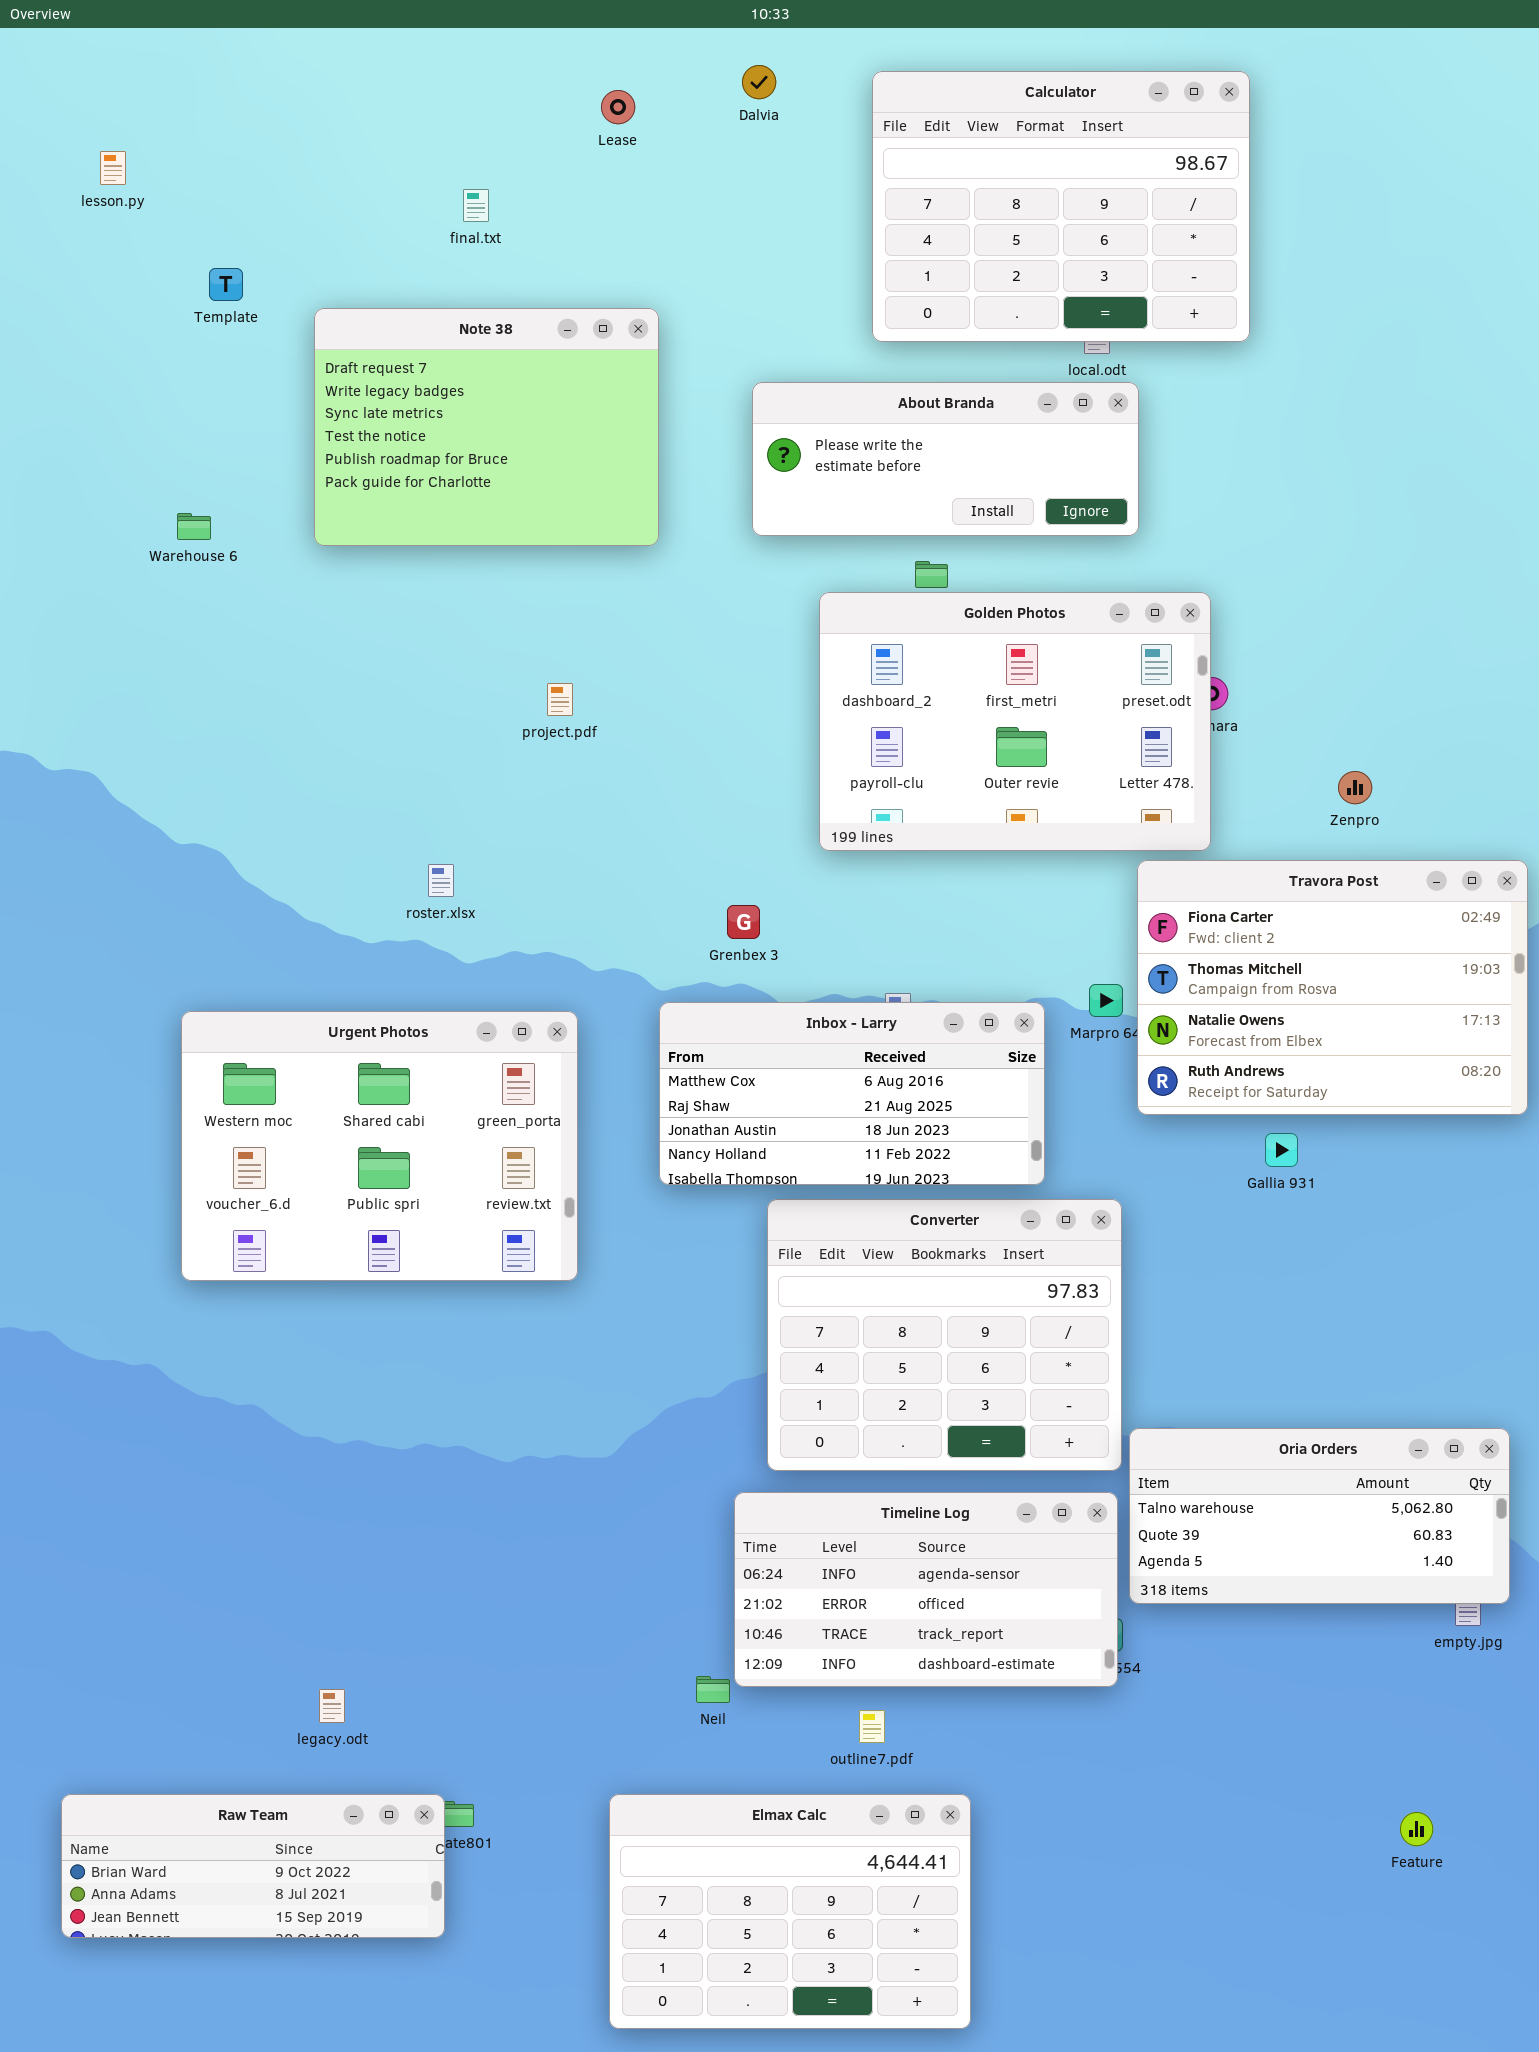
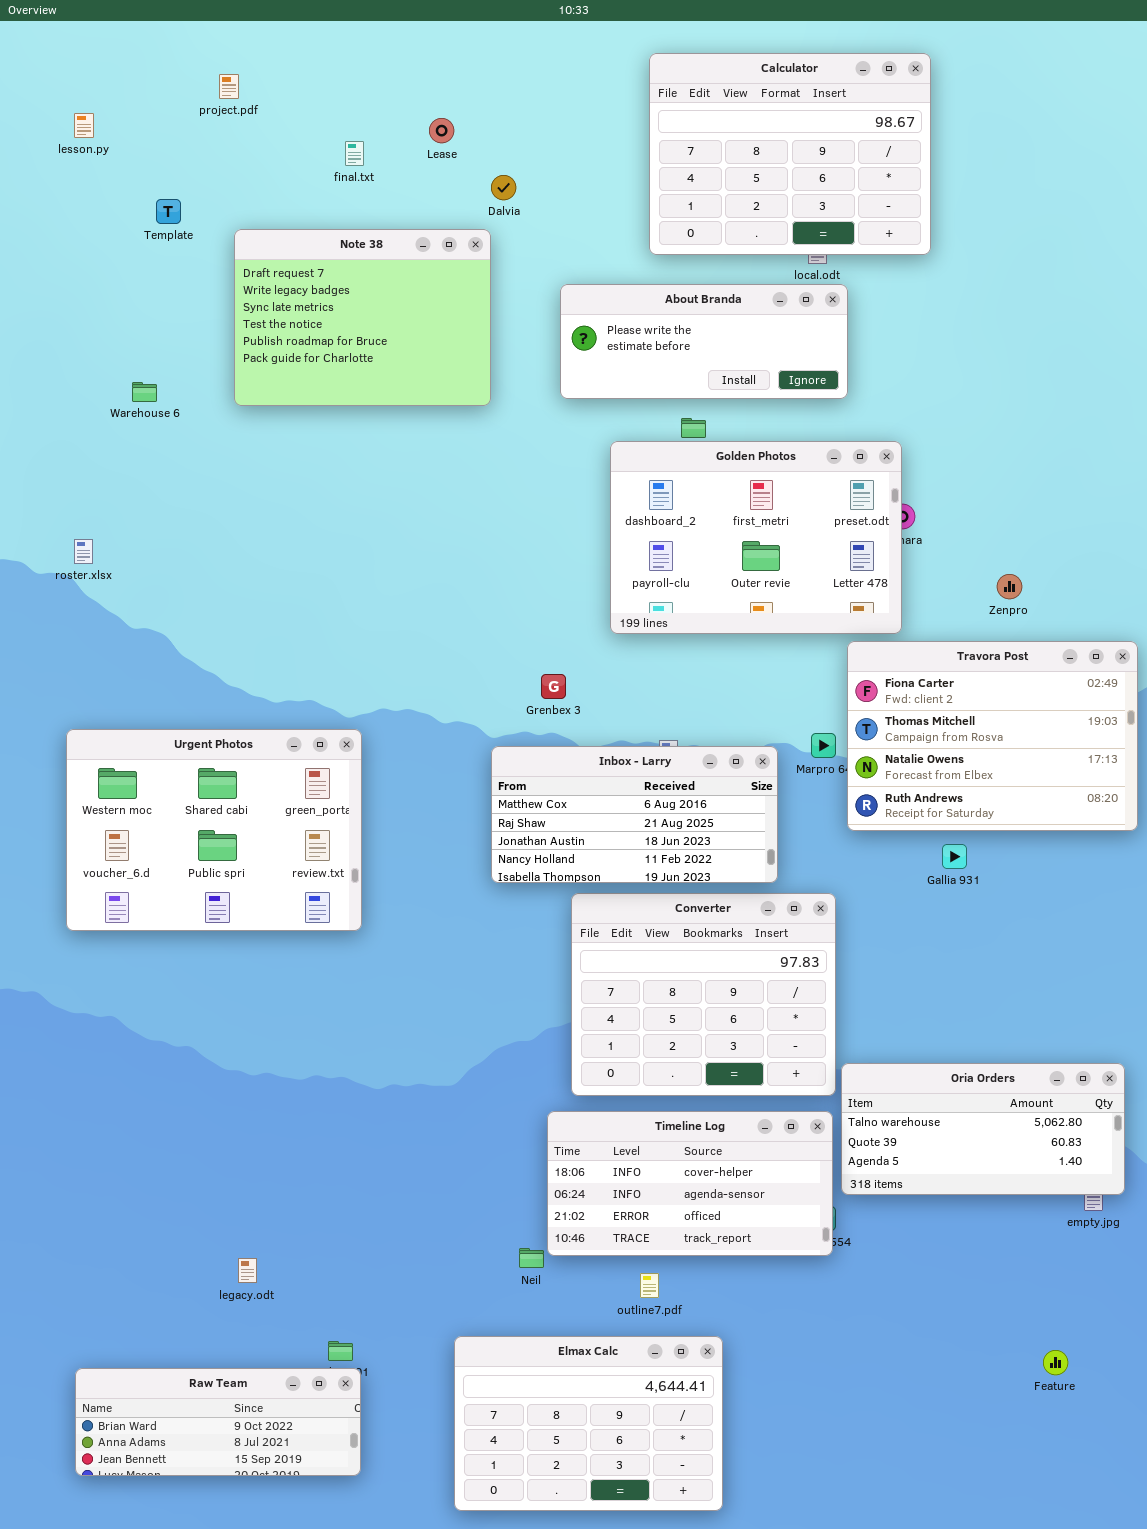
Dalvia: [742,65,776,99] -> [491,175,516,200], moved
Lease: [601,90,635,124] -> [429,118,454,143], moved
project.pdf: [547,683,573,716] -> [219,74,239,99], moved
roster.xlsx: [428,864,454,897] -> [74,539,93,564], moved
Urgent Photos: [181,1011,578,1281] -> [66,729,362,931], moved
Timeline Log: [734,1492,1118,1687] -> [547,1111,833,1256], scrolled up 1 row
Raw Team: [61,1794,445,1938] -> [75,1368,361,1476], moved

